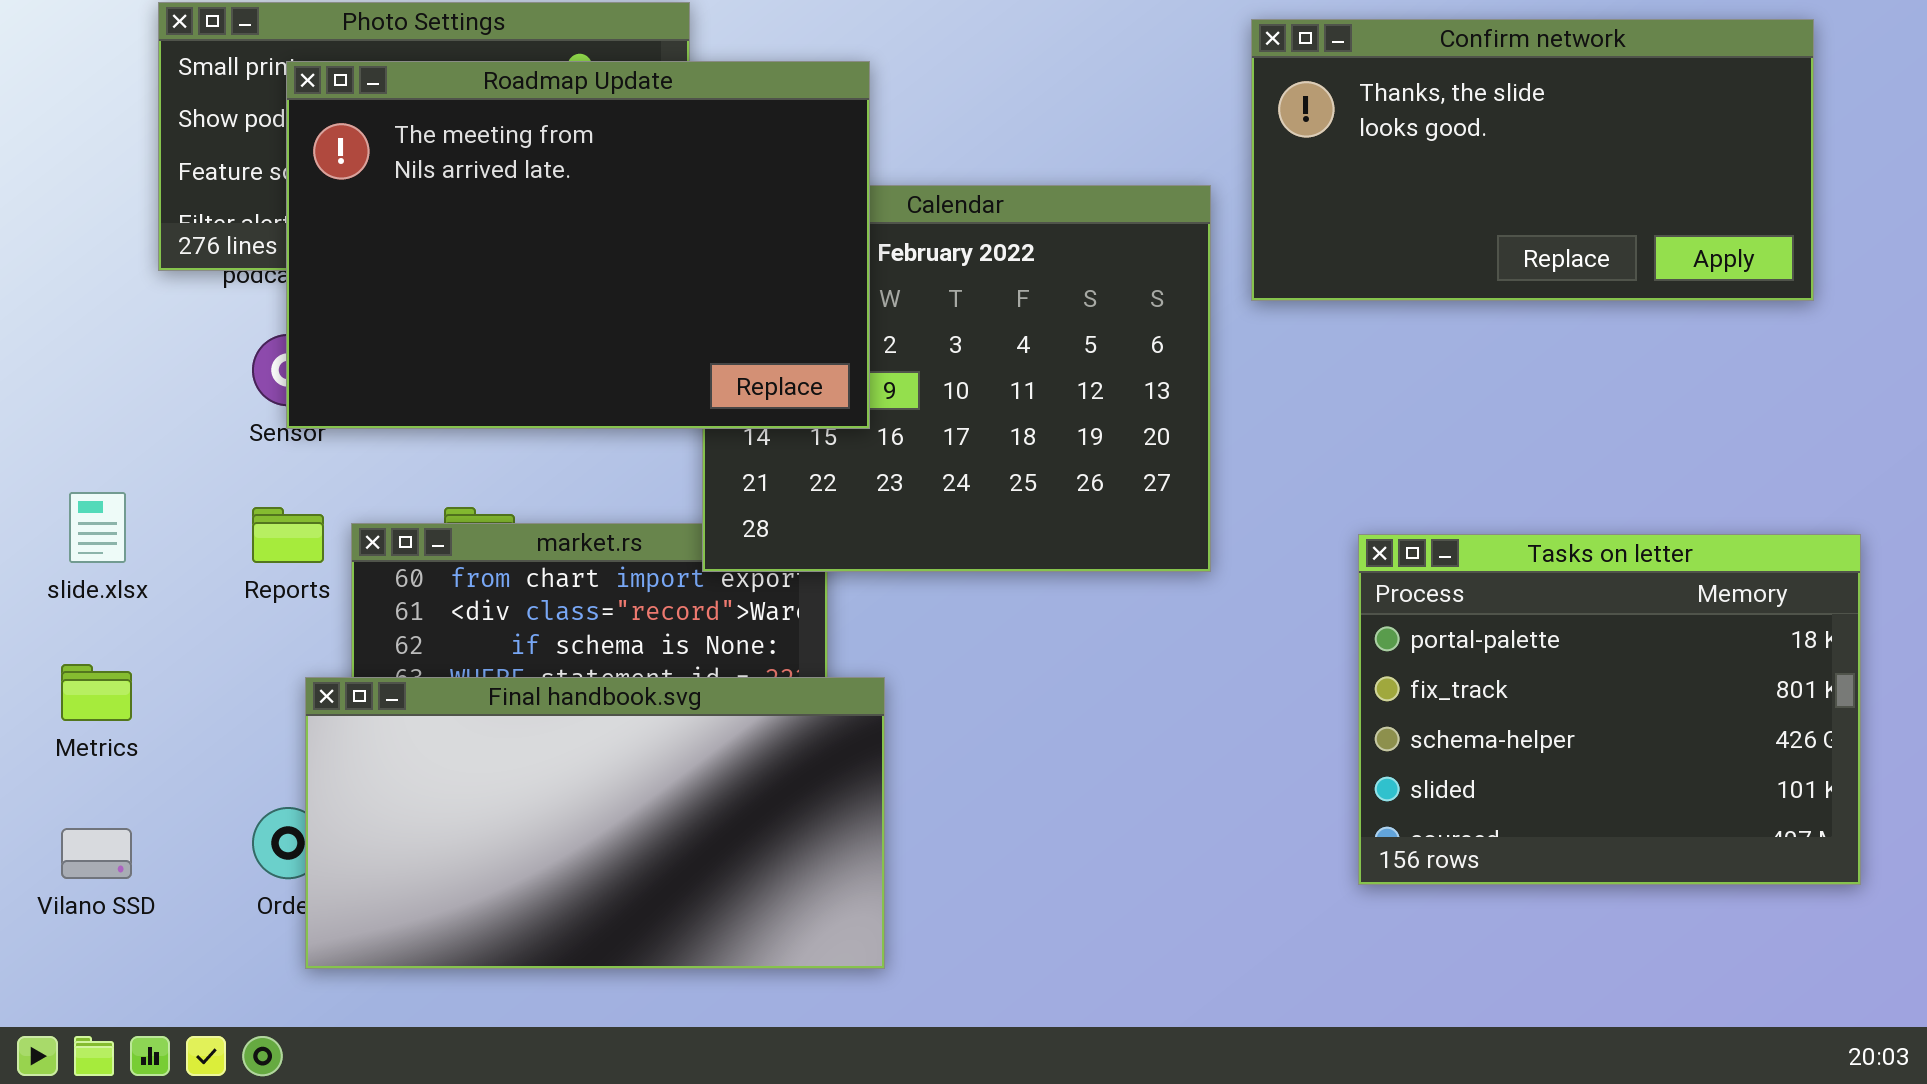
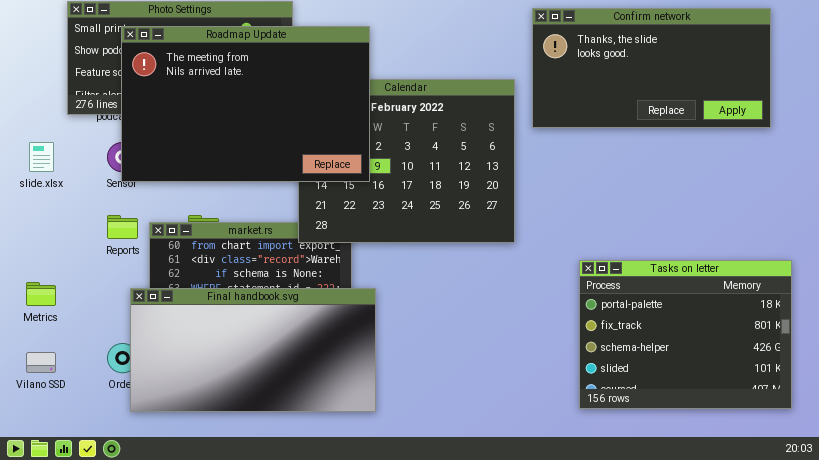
slide.xlsx: [69,492,126,563] -> [29,142,54,172], moved
Tasks on letter: [1358,534,1861,885] -> [579,260,792,409], moved

